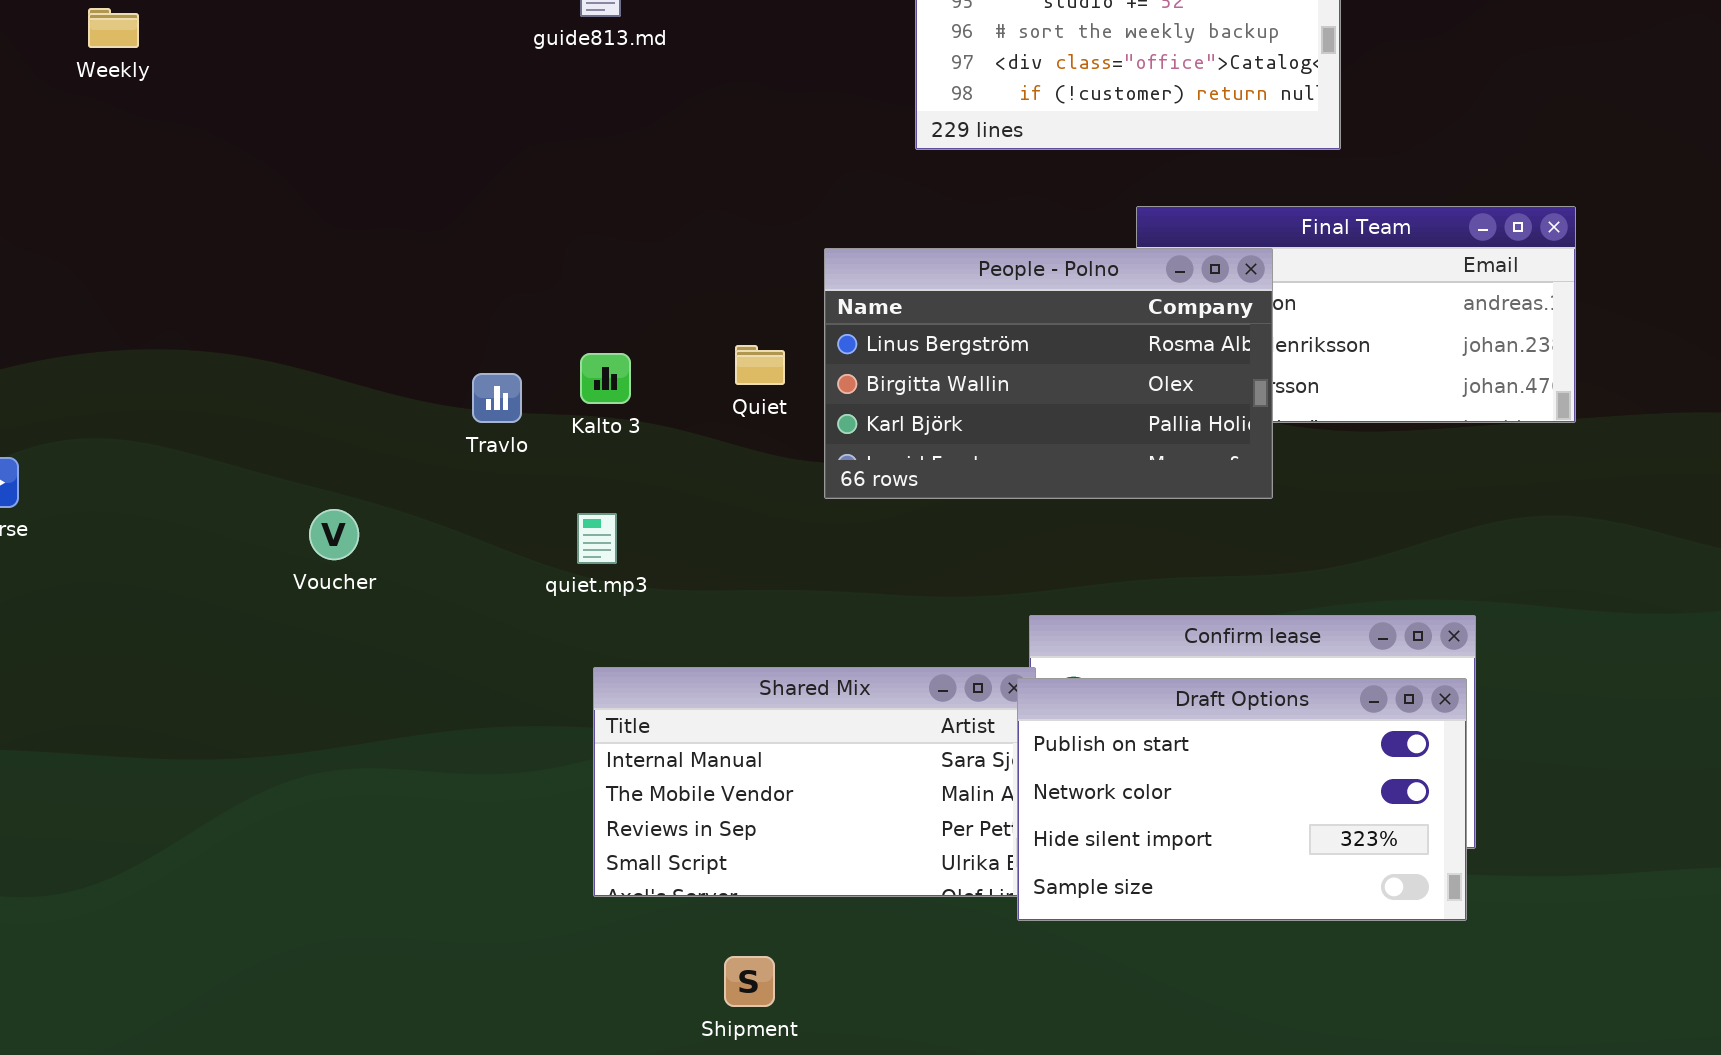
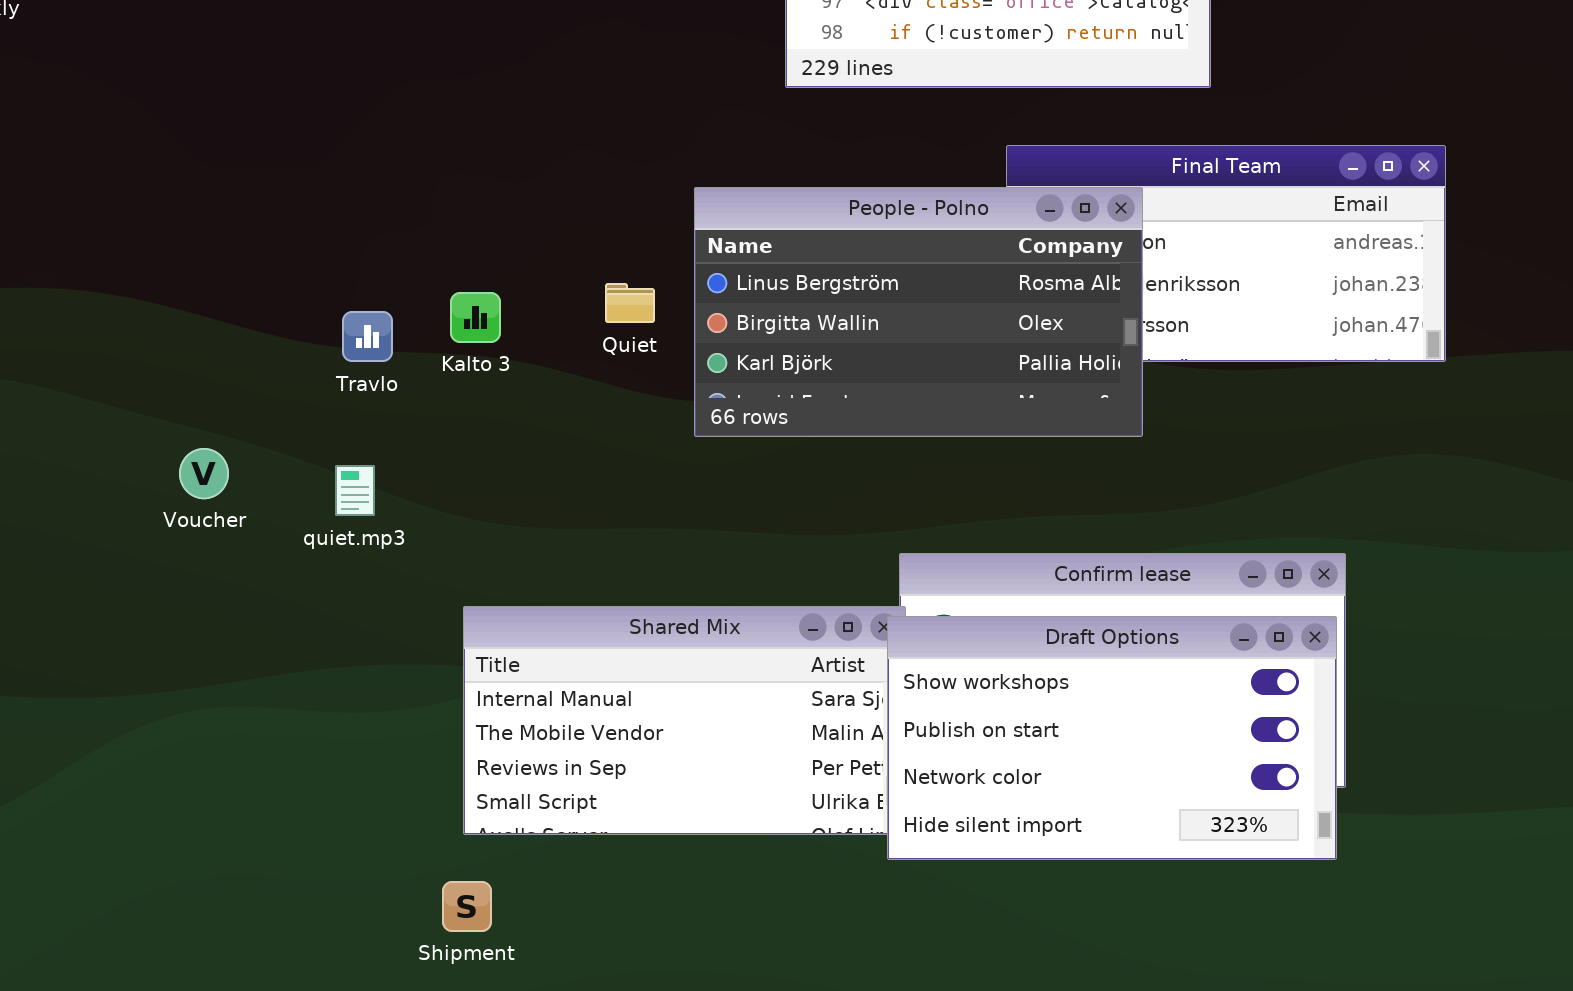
quiet.mp3: [577,513,617,564] -> [335,465,375,516], moved
Draft Options: [1017,678,1467,921] -> [887,616,1337,860], scrolled up 1 row
Shipment: [724,956,775,1007] -> [442,881,492,932], moved

